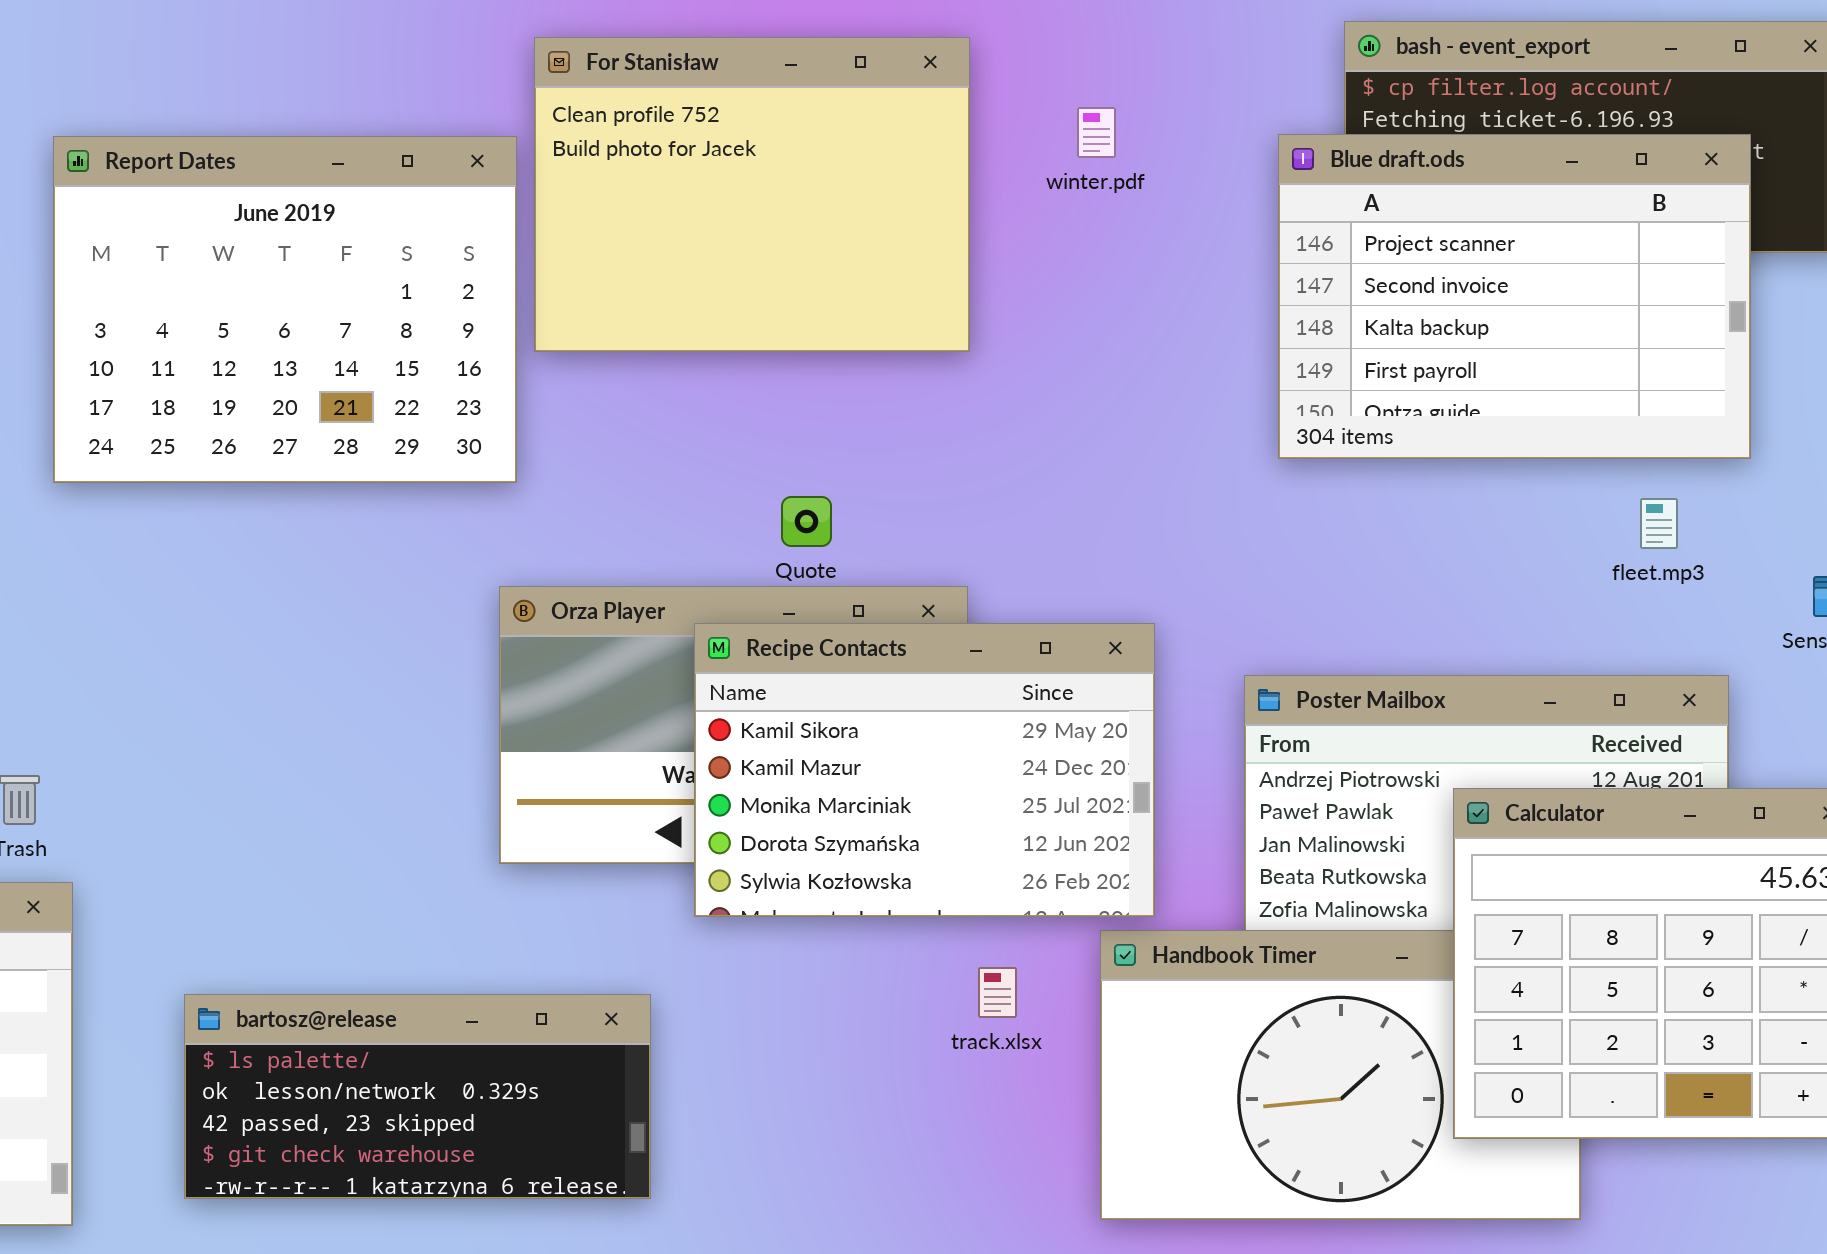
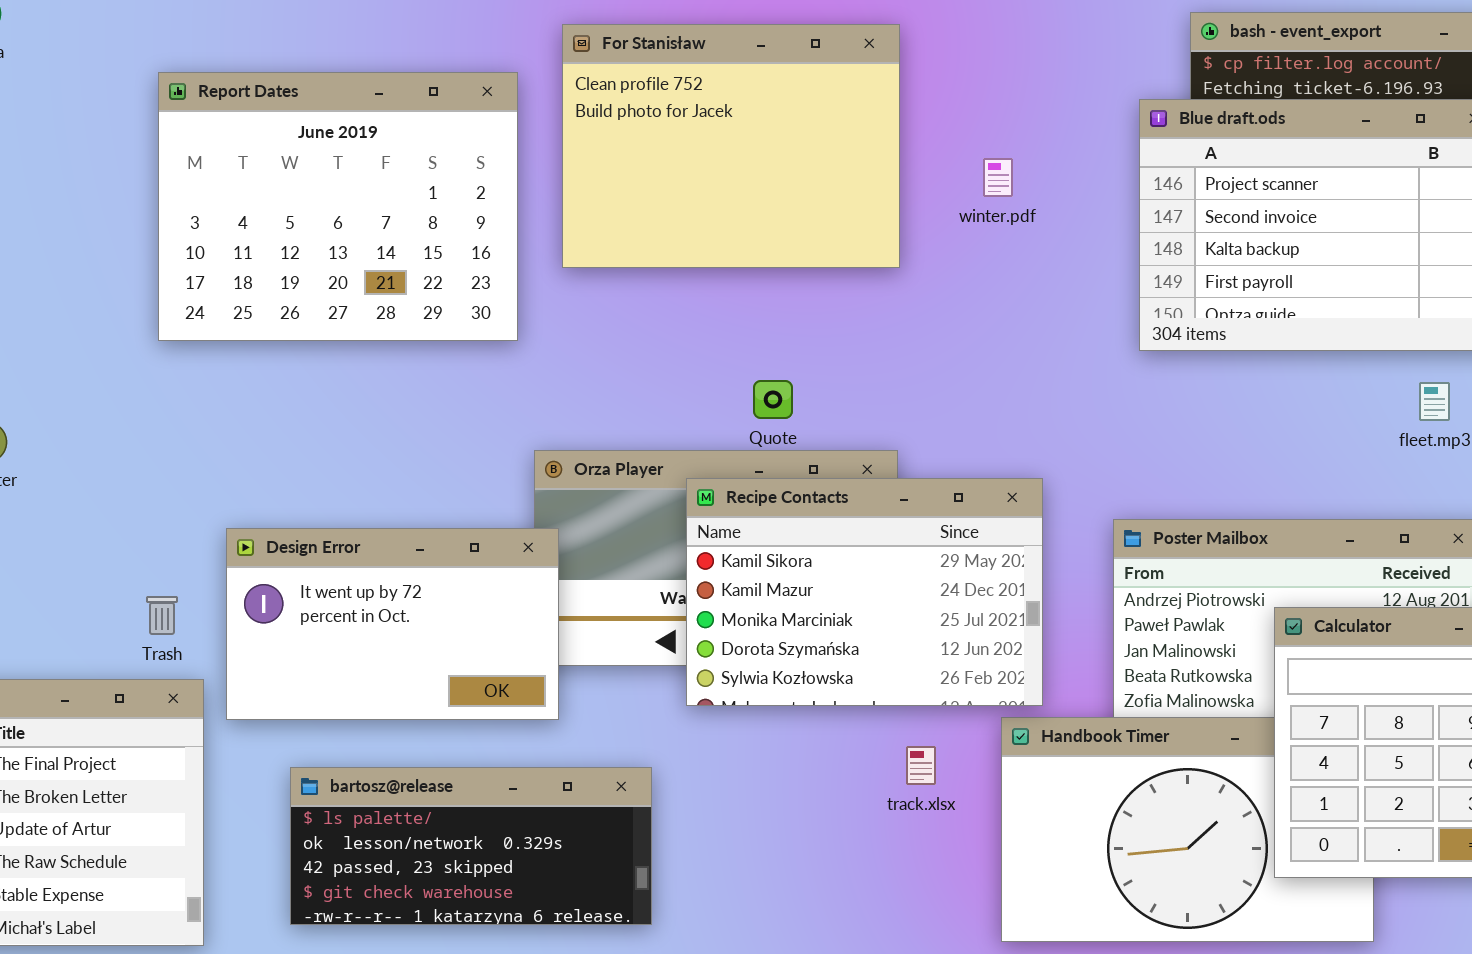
winter.pdf: [1077,107,1116,158] -> [983,158,1013,197], moved
Report Dates: [53,136,517,483] -> [158,72,518,341], moved
Design Error: none -> [226,528,559,720], opened

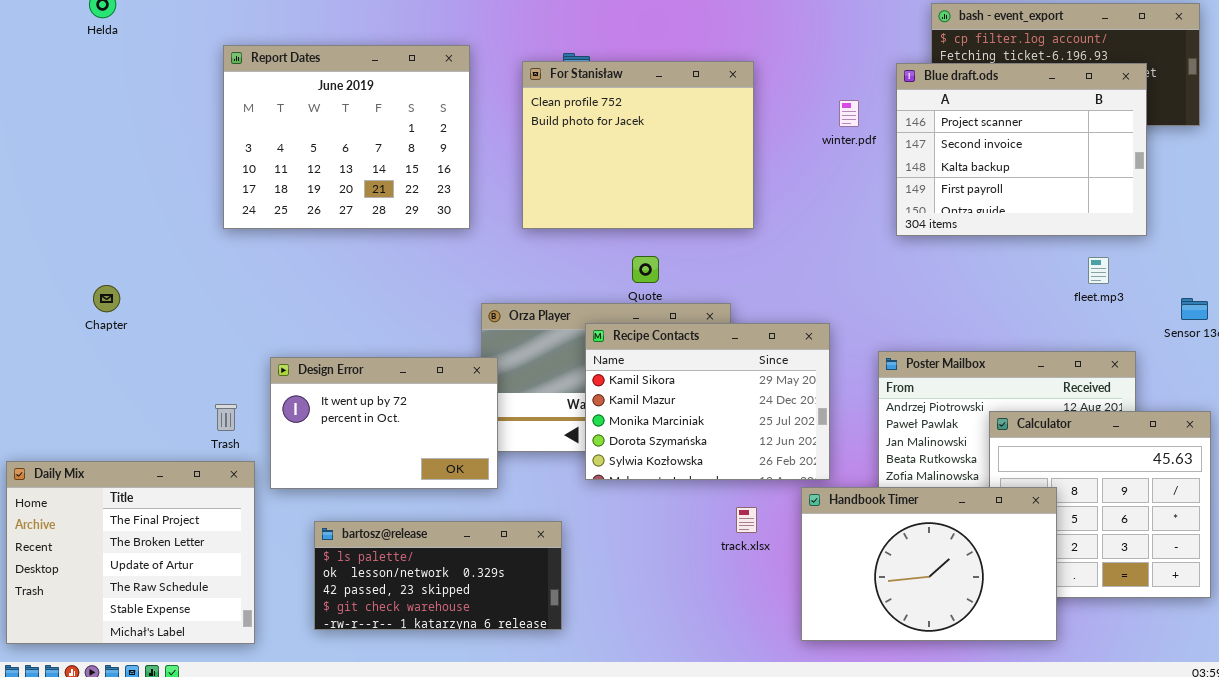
For Stanisław: [562,24,900,268] -> [522,61,754,229], moved
winter.pdf: [983,158,1013,197] -> [839,100,859,127], moved
Handbook Timer: [1001,717,1374,942] -> [801,487,1057,641], raised

